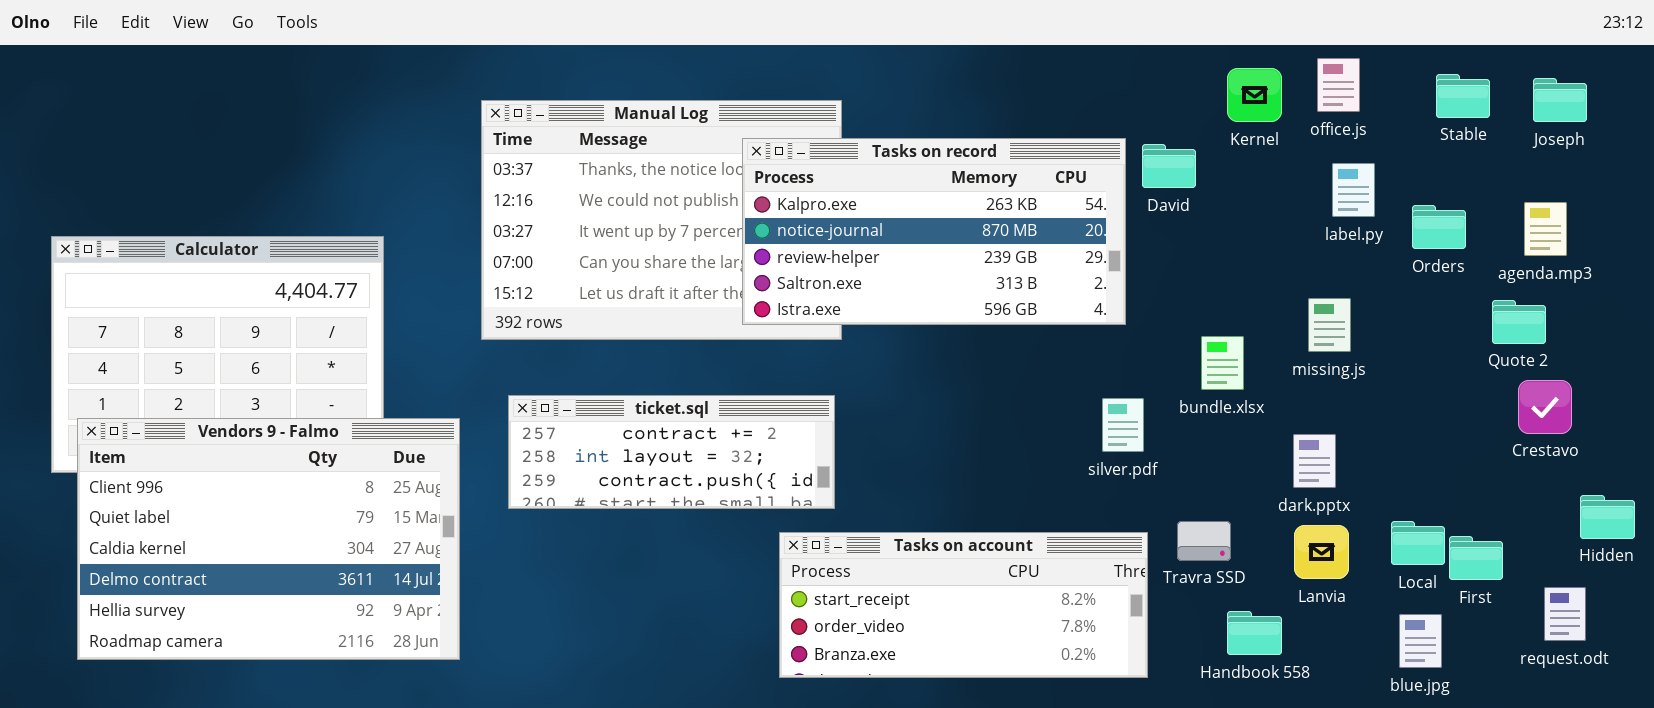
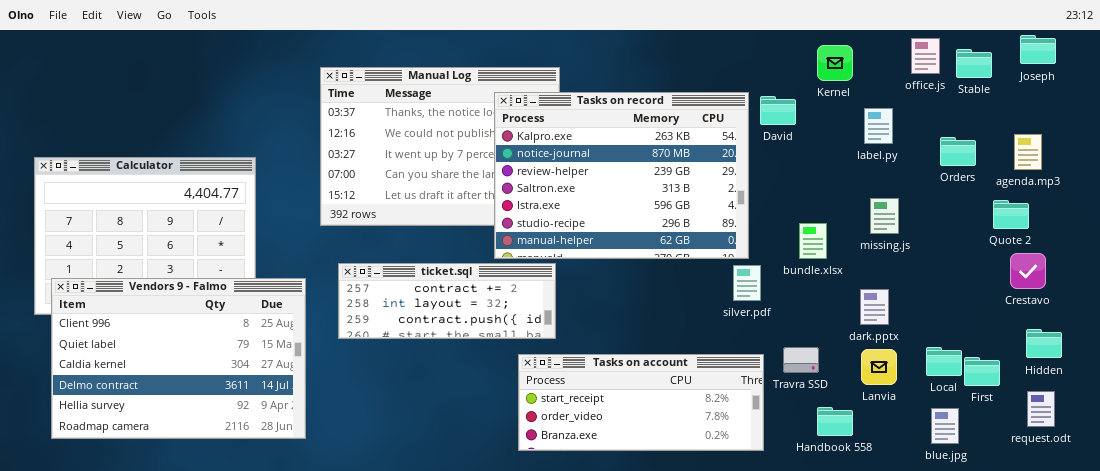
office.js: [1317,58,1360,112] -> [911,38,940,74], moved
Joseph: [1533,78,1587,122] -> [1020,35,1056,64], moved
Tasks on record: [742,138,1126,325] -> [494,92,749,259], resized
label.py: [1332,163,1375,217] -> [864,108,893,144], moved
Hidden: [1580,495,1635,539] -> [1026,329,1062,358], moved

